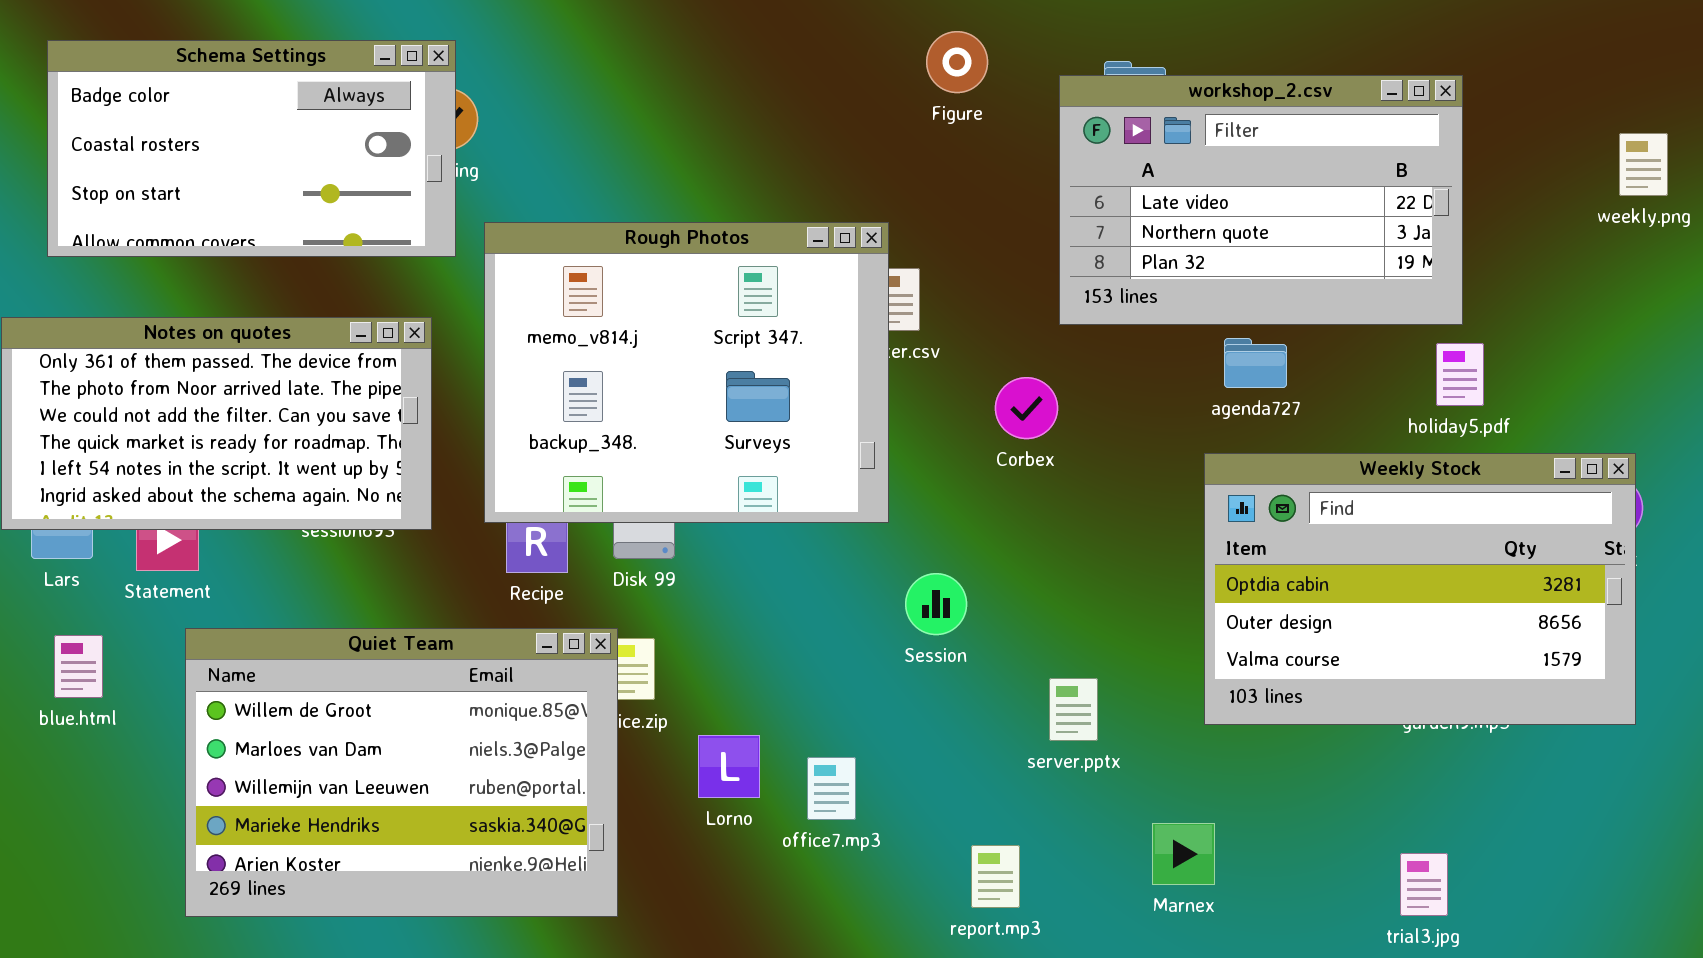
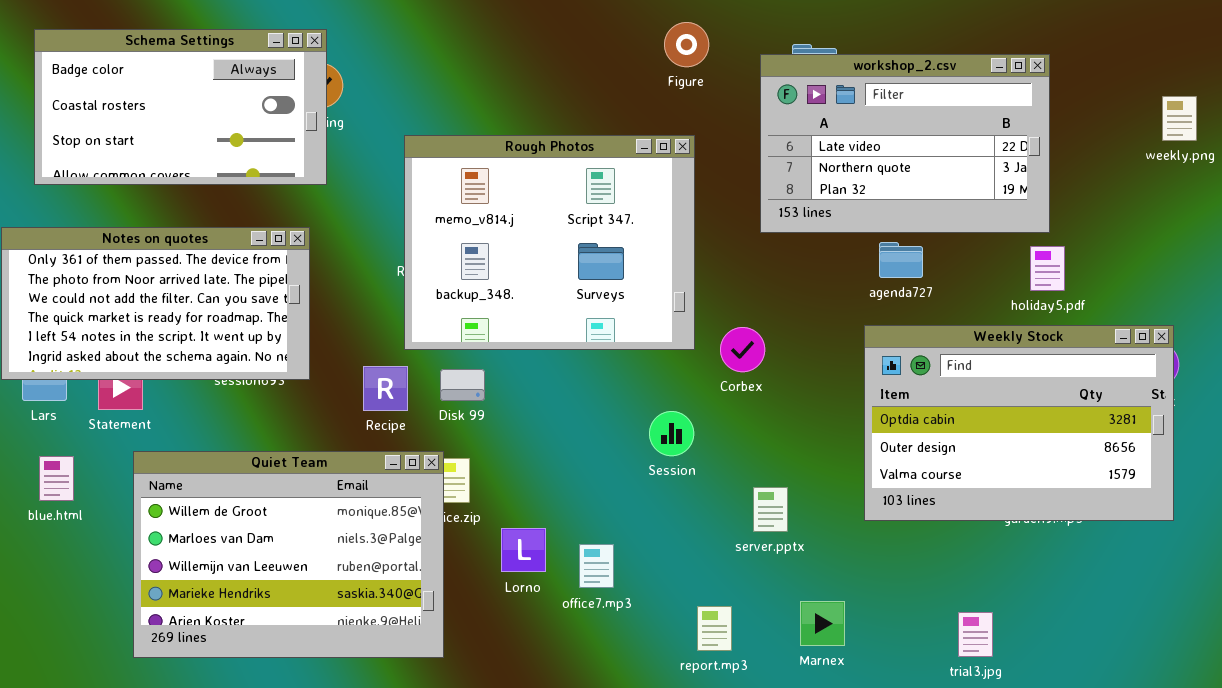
Rough Photos: [484,222,889,523] -> [404,135,695,350], moved
Corbex: [995,377,1058,439] -> [720,327,765,372], moved
Marnex: [1152,823,1215,885] -> [800,601,845,646], moved
trial3.jpg: [1400,853,1448,916] -> [958,612,993,657], moved

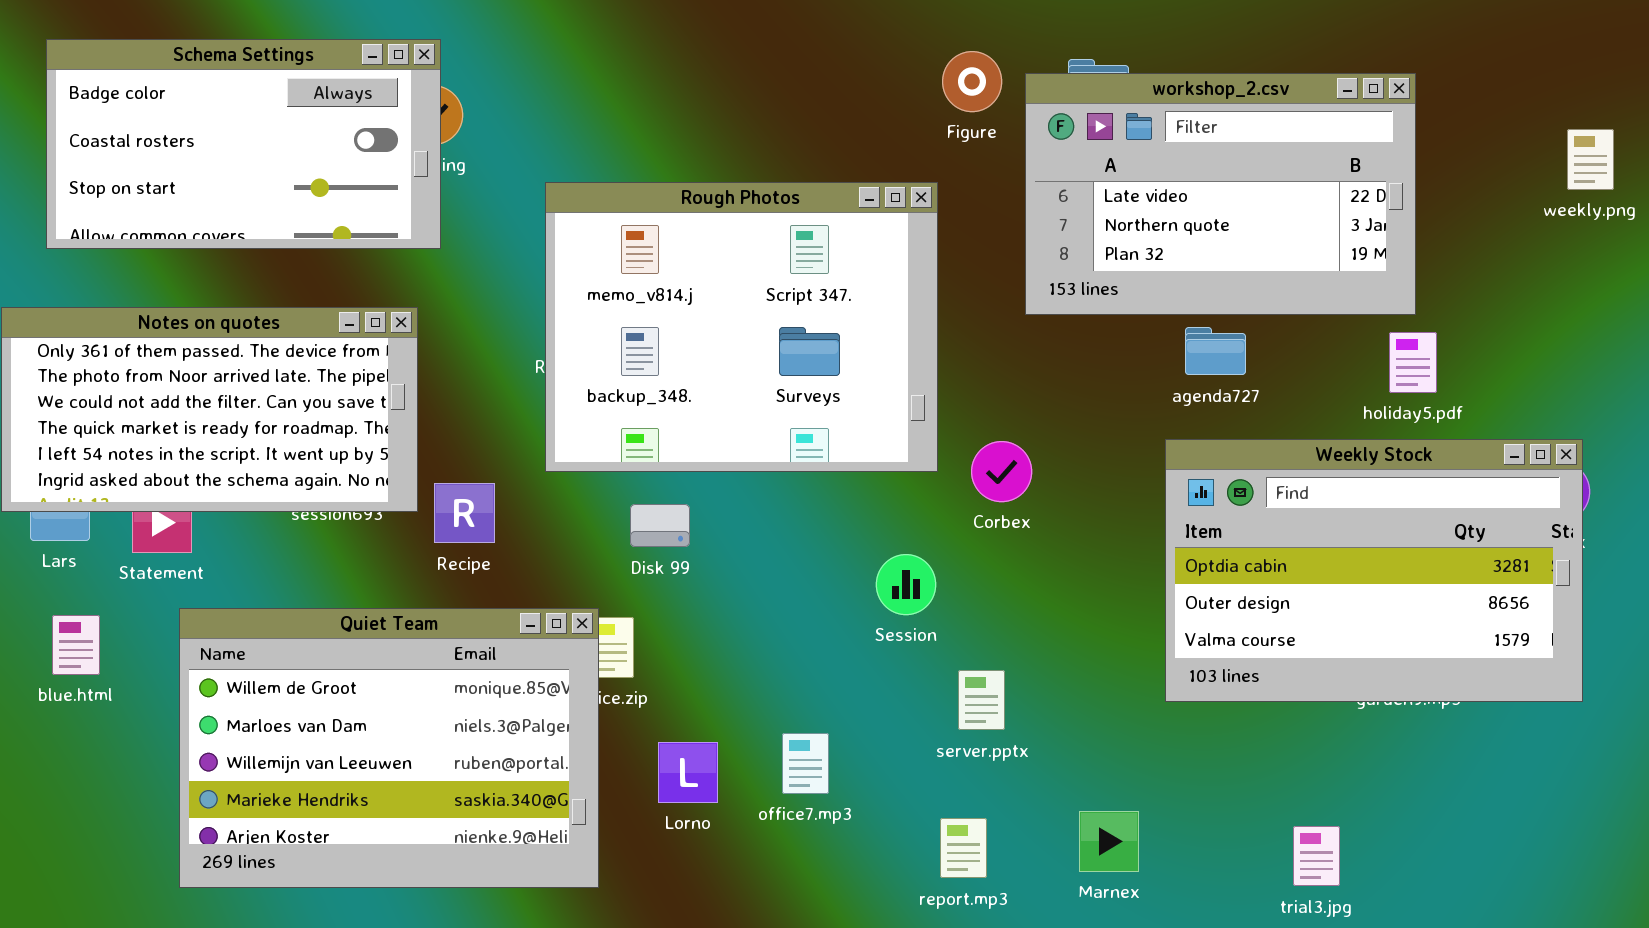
Figure: [664,22,709,67] -> [942,51,1002,112], moved
Recipe: [363,366,408,411] -> [434,483,495,543], moved
Disk 99: [440,369,485,401] -> [630,504,690,547], moved
server.pptx: [753,487,788,532] -> [958,670,1005,730], moved
Lorno: [501,528,546,572] -> [658,742,718,803], moved

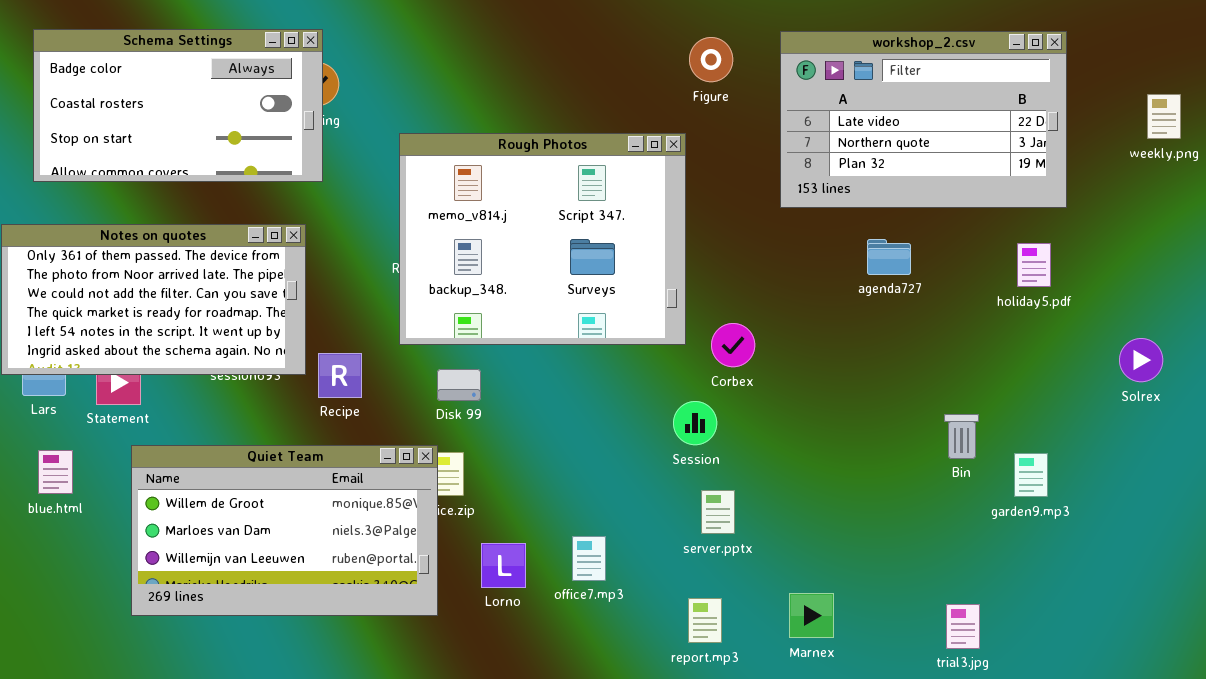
workshop_2.csv: [1025,73,1416,315] -> [780,31,1067,208], moved
Weekly Stock: [1165,439,1583,702] -> none, closed
Disk 99: [630,504,690,547] -> [437,369,481,401], moved
Session: [876,554,936,615] -> [673,401,717,445], moved
Quiet Team: [179,608,599,888] -> [131,445,438,616], resized

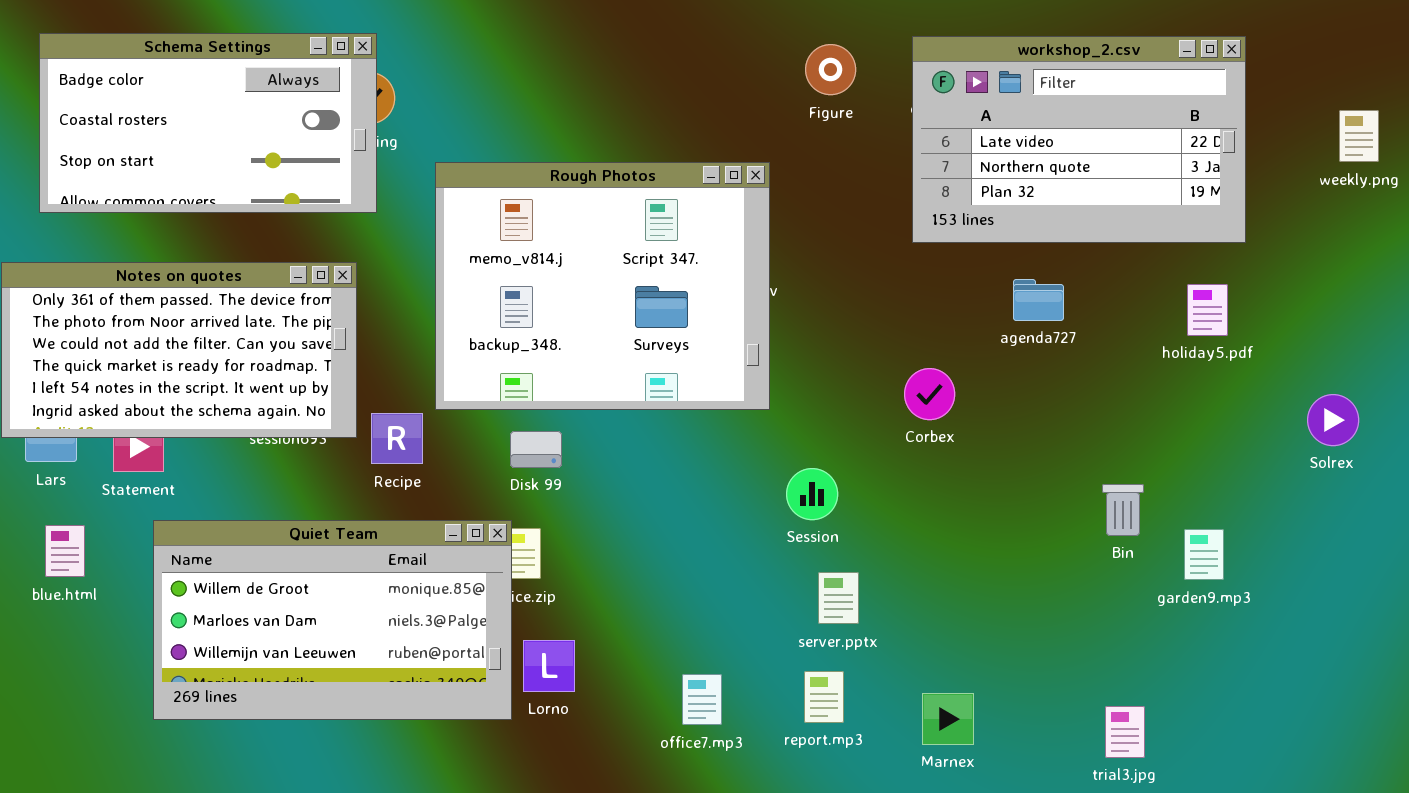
Rough Photos: [399,133,686,345] -> [435,162,770,410], moved
Corbex: [711,323,755,367] -> [904,368,955,420], moved
office7.mp3: [572,536,606,581] -> [682,674,722,725], moved
Lorno: [481,543,526,588] -> [523,640,575,692], moved
report.mp3: [688,598,722,643] -> [804,671,844,723], moved

